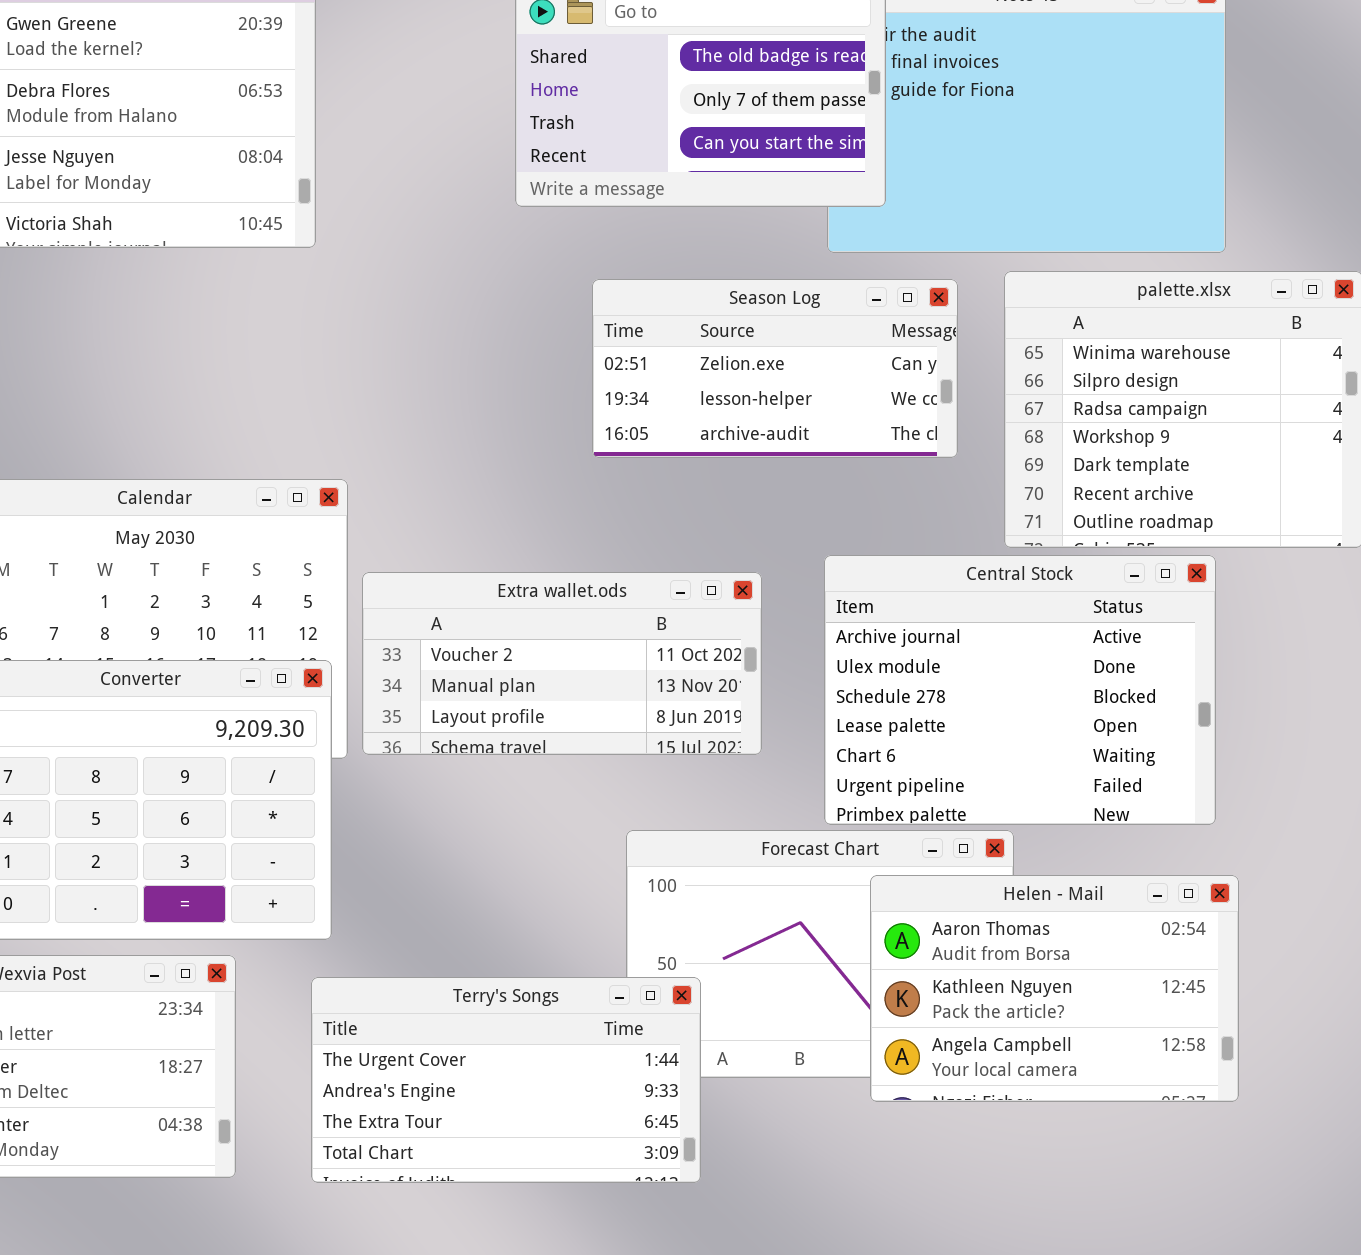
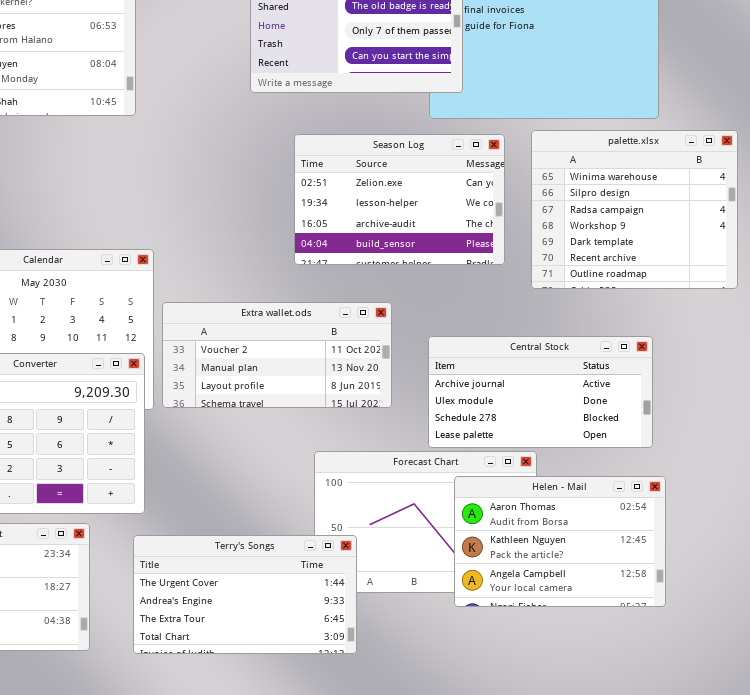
Season Log: [592,279,958,458] -> [294,134,505,265], resized
Central Stock: [824,555,1216,825] -> [428,336,653,448], resized

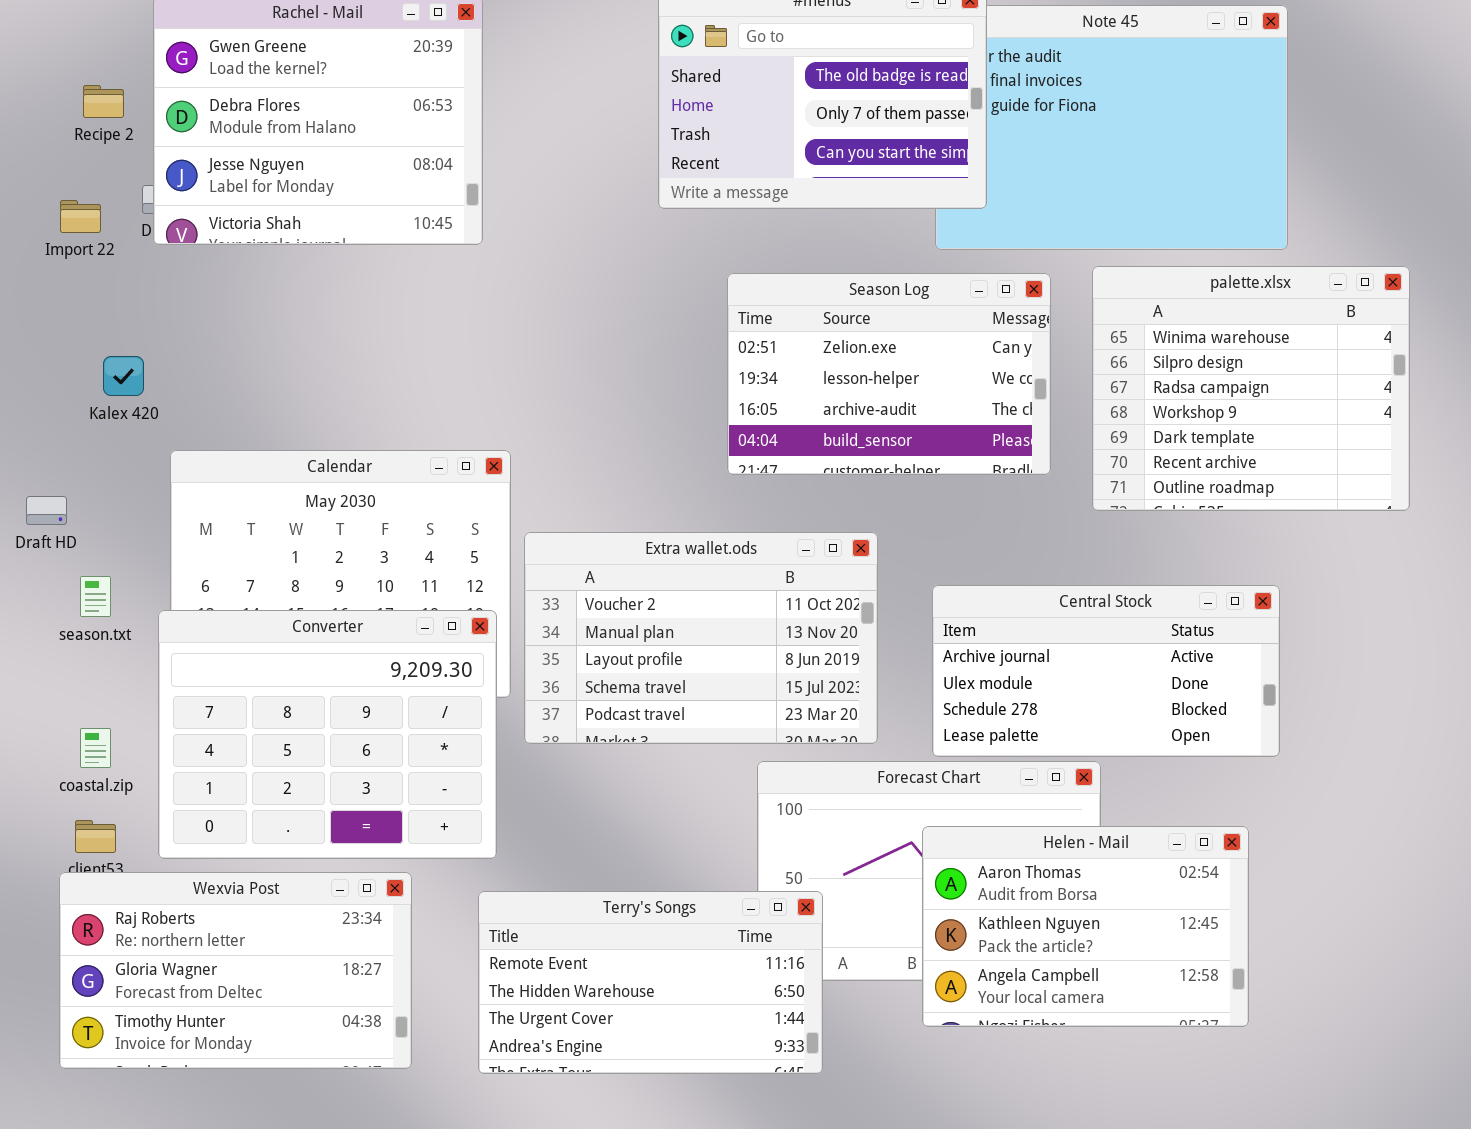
Extra wallet.ods: [162,302,392,408] -> [524,532,878,744], resized
Helen - Mail: [454,476,666,607] -> [922,826,1249,1027], moved
Terry's Songs: [133,535,357,654] -> [478,891,823,1074], scrolled up 2 rows

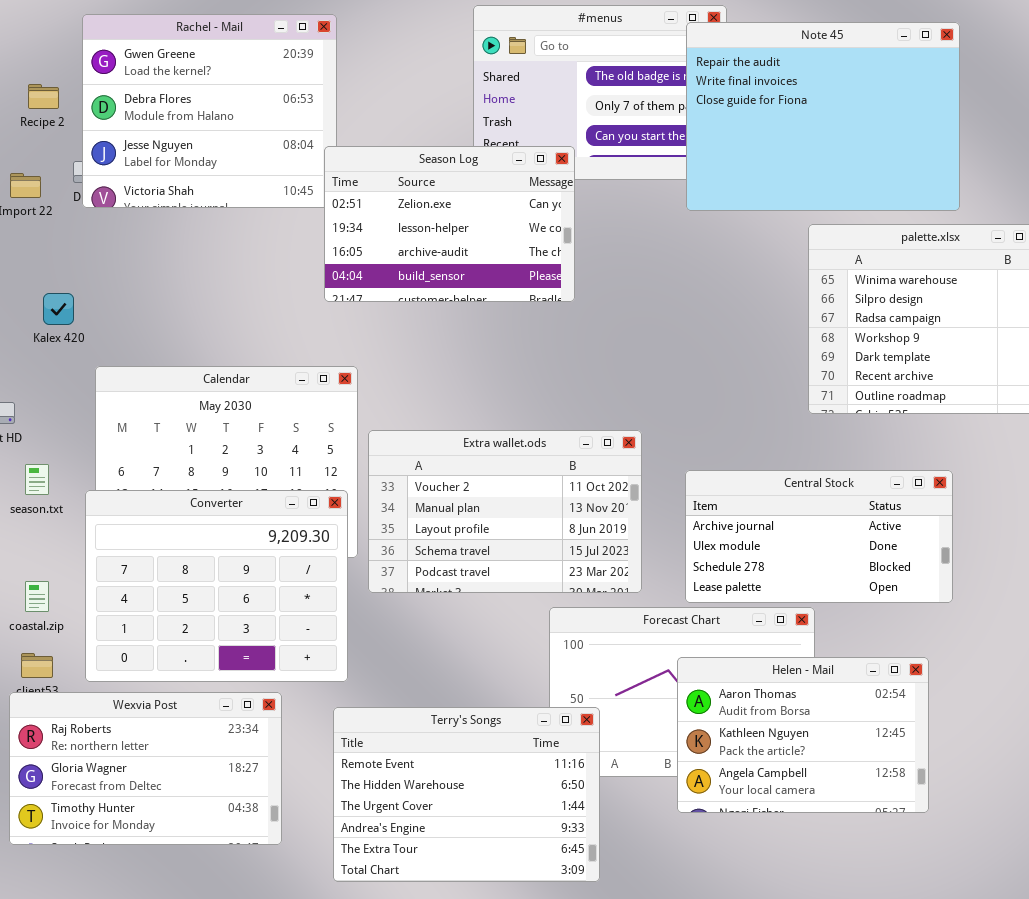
Note 45: [935,5,1288,250] -> [686,22,960,211], raised
Season Log: [727,273,1051,475] -> [324,146,575,302], moved
Terry's Songs: [478,891,823,1074] -> [333,707,600,882], resized

